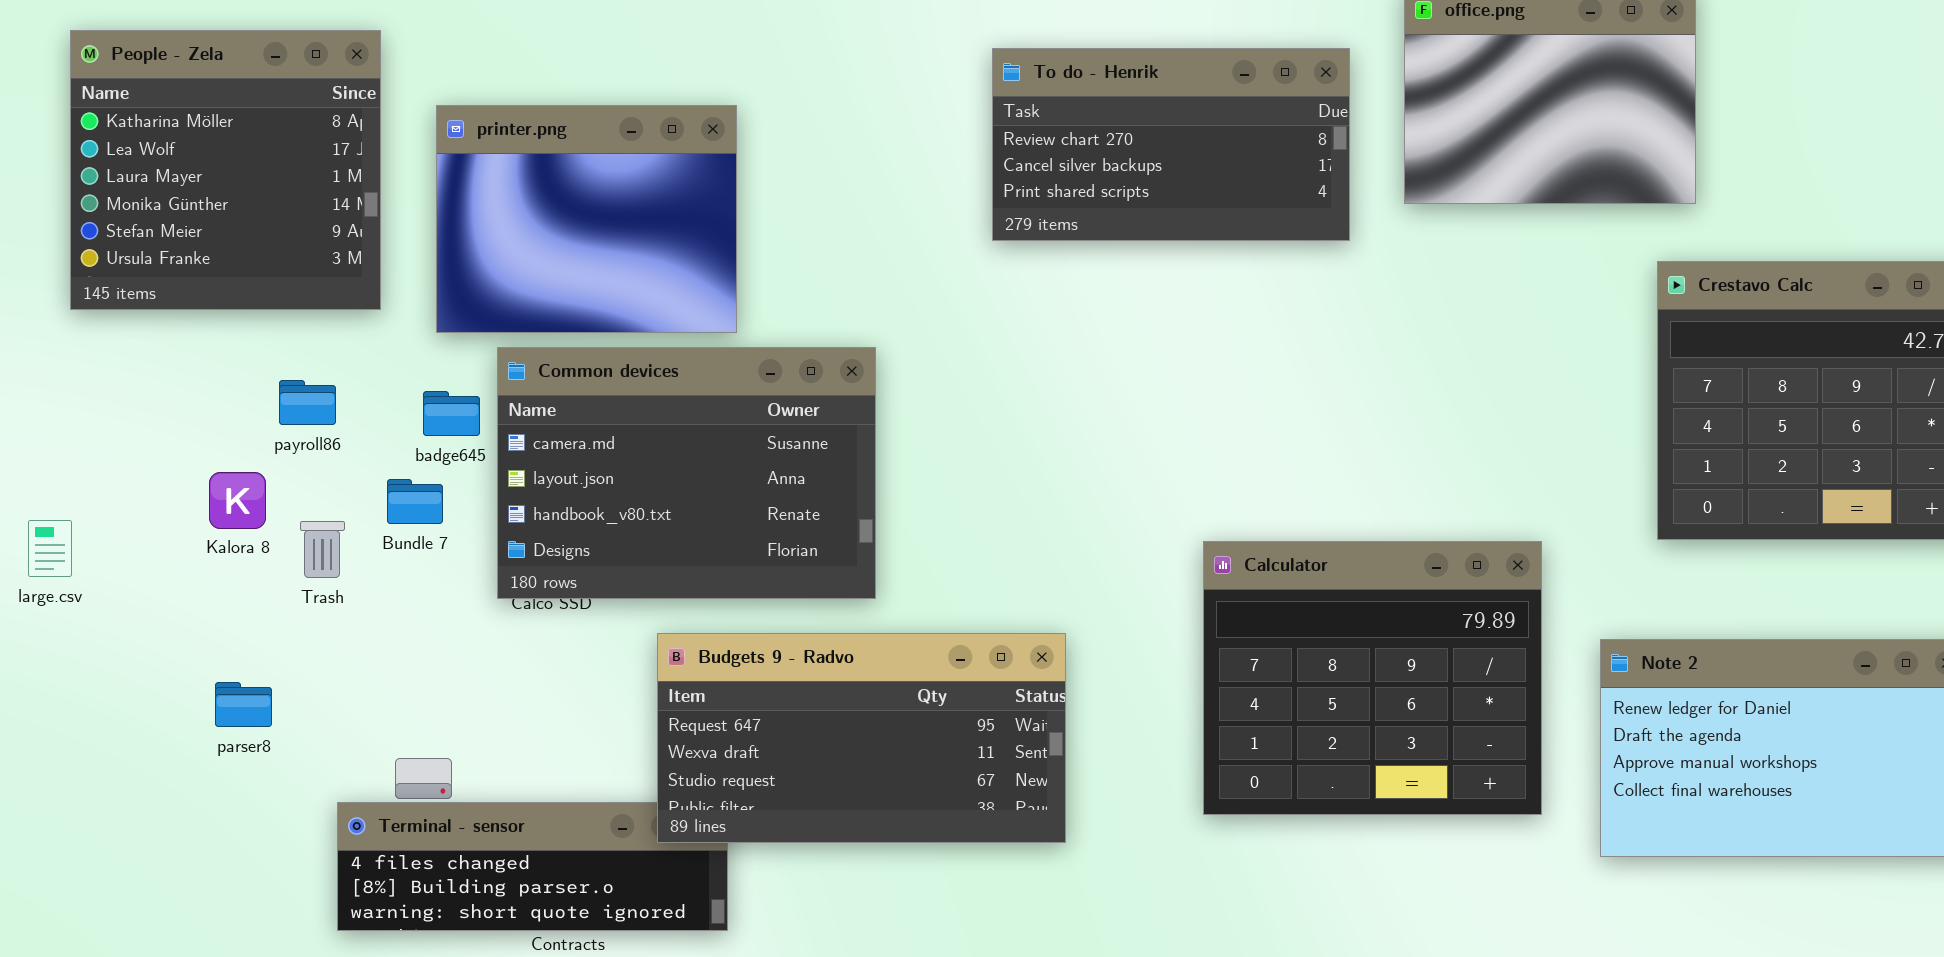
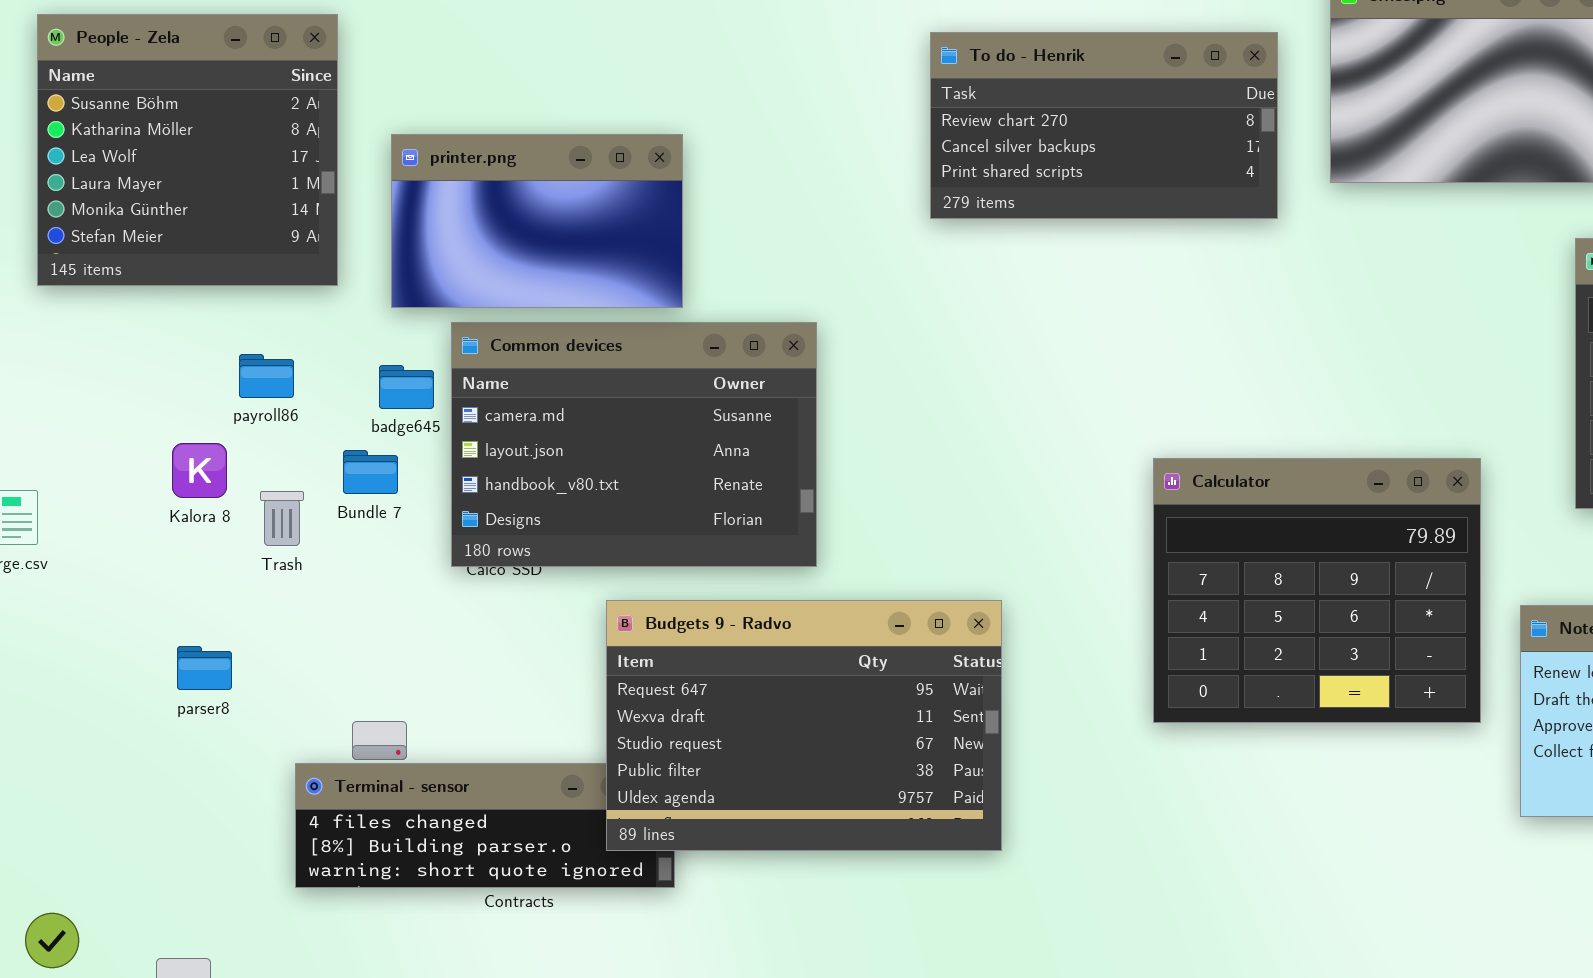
People - Zela: [70,30,381,310] -> [37,14,338,286], scrolled up 1 row
printer.png: [436,105,737,333] -> [391,134,683,308], resized
Calculator: [1203,541,1542,815] -> [1153,458,1481,723], moved
Budgets 9 - Radvo: [657,633,1066,843] -> [606,600,1002,851], resized

